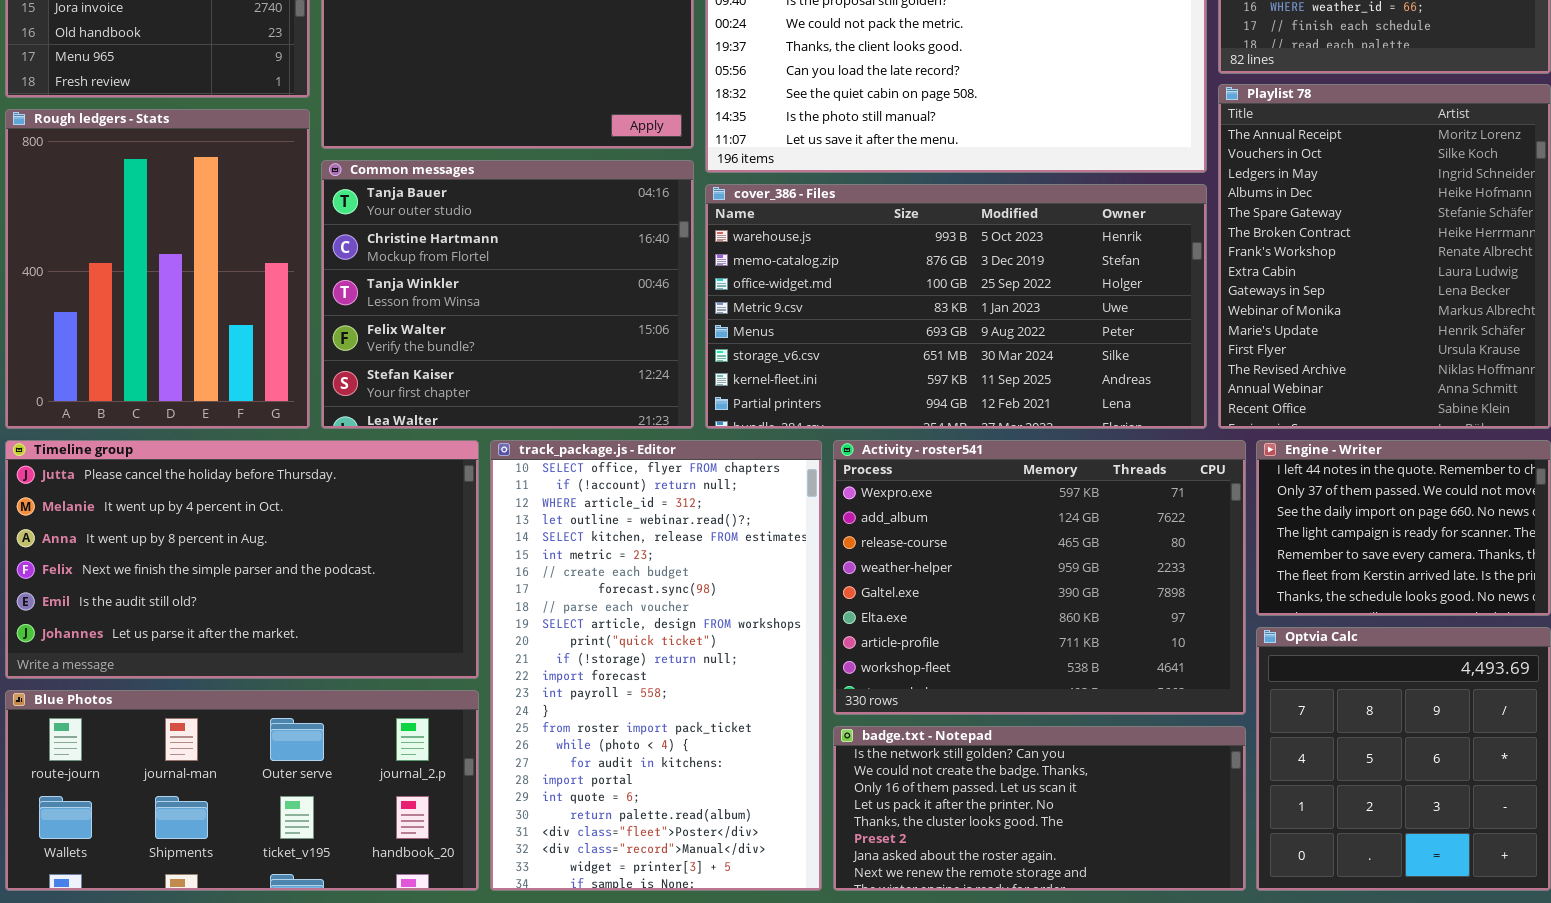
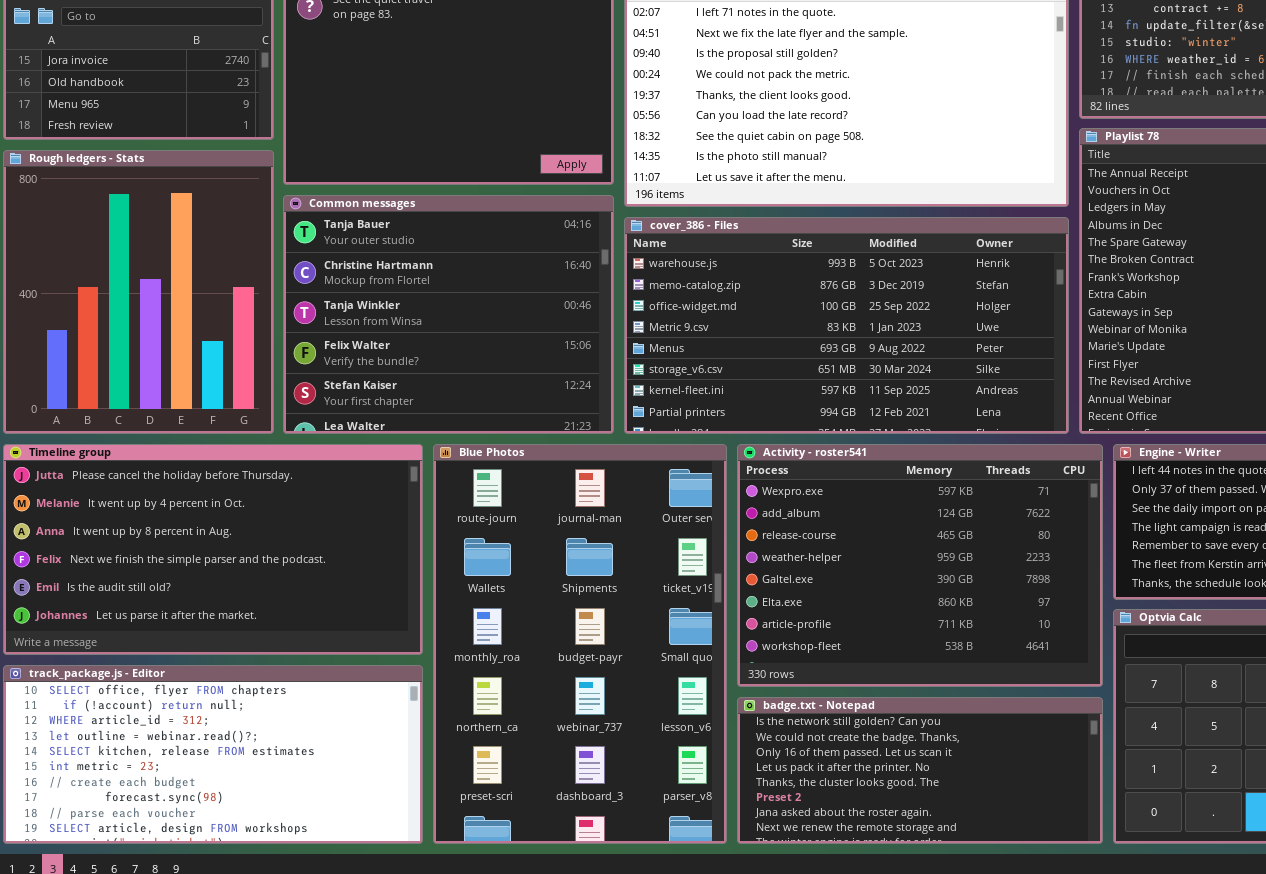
track_package.js - Editor: [490,440,822,891] -> [3,665,423,844], moved, resized
Blue Photos: [5,690,479,891] -> [433,444,727,844], moved, resized

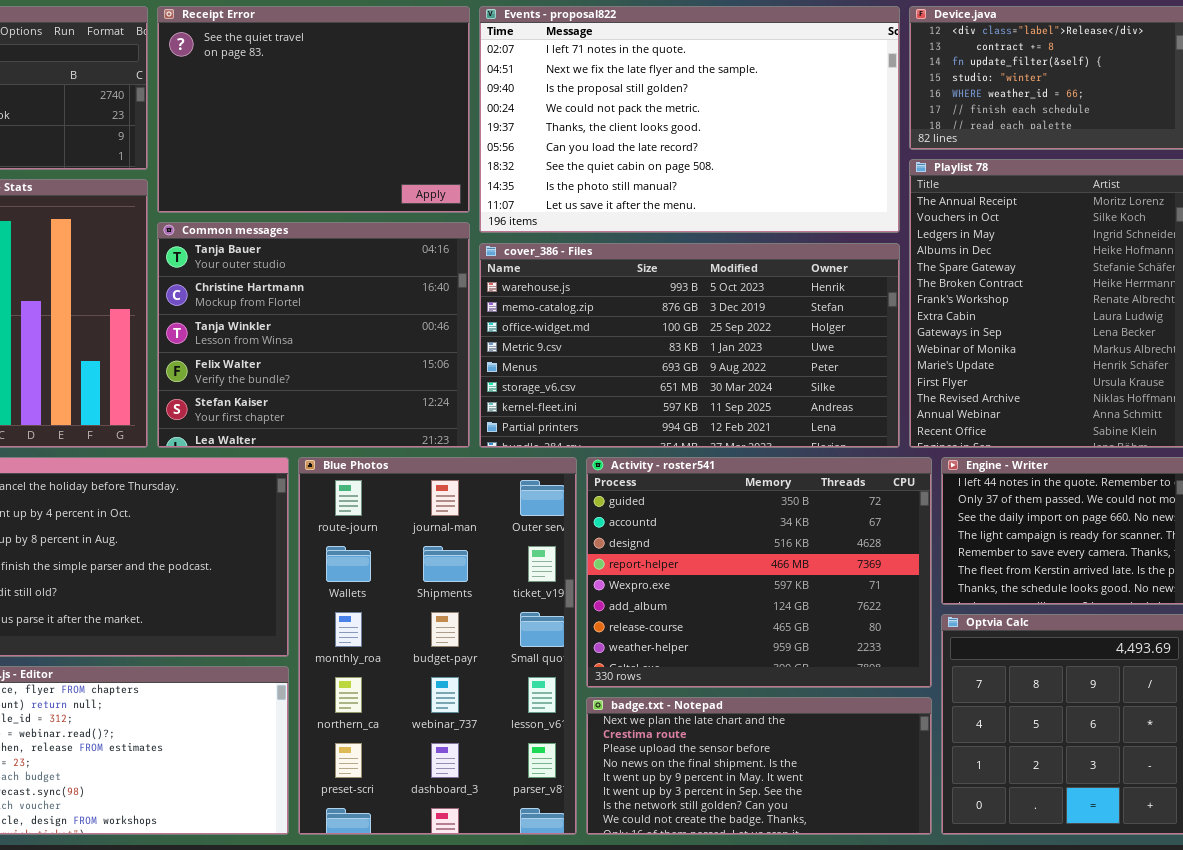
Activity - roster541: [737,444,1103,687] -> [586,457,932,688], scrolled up 4 rows
badge.txt - Notepad: [737,697,1103,844] -> [586,697,932,835], scrolled up 6 rows

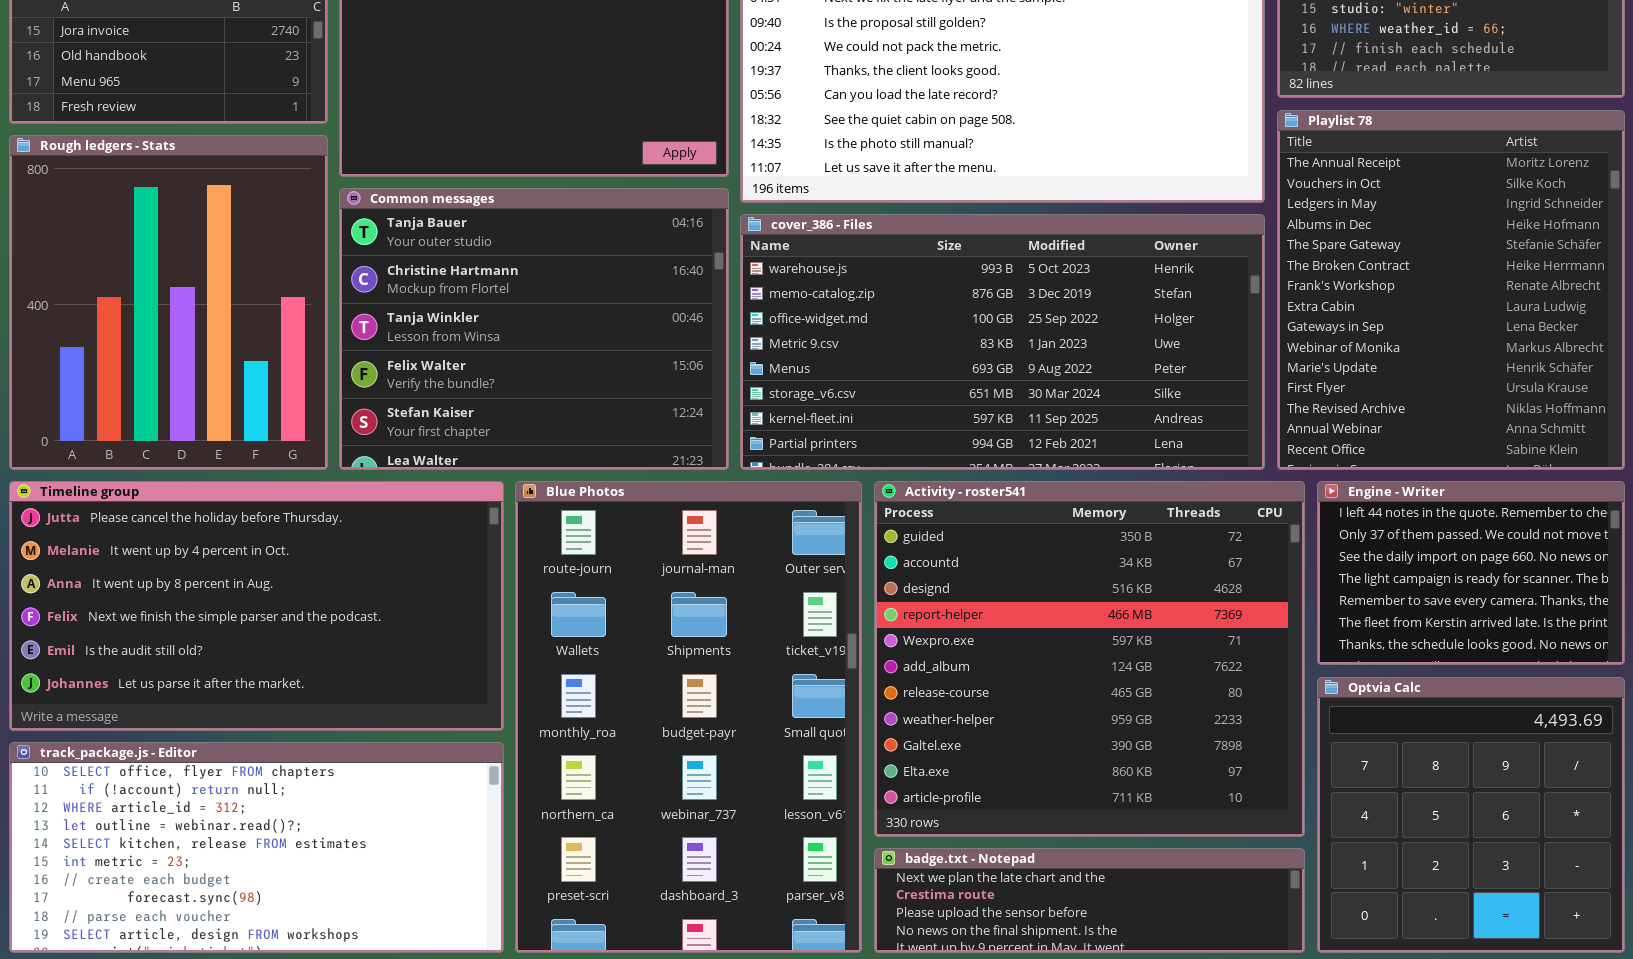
Activity - roster541: [586,457,932,688] -> [874,481,1305,837], resized
badge.txt - Notepad: [586,697,932,835] -> [874,848,1305,953], resized

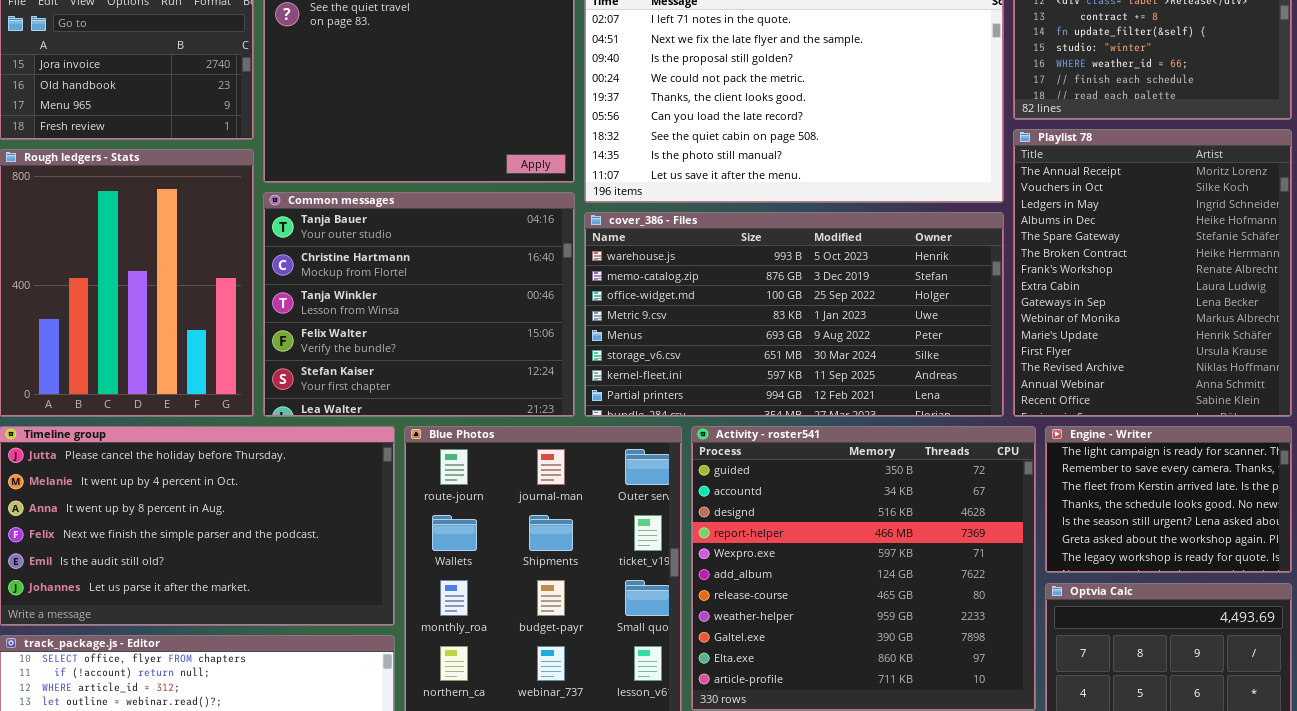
Engine - Writer: [1317,481,1625,665] -> [1045,426,1292,573], scrolled down 3 rows

